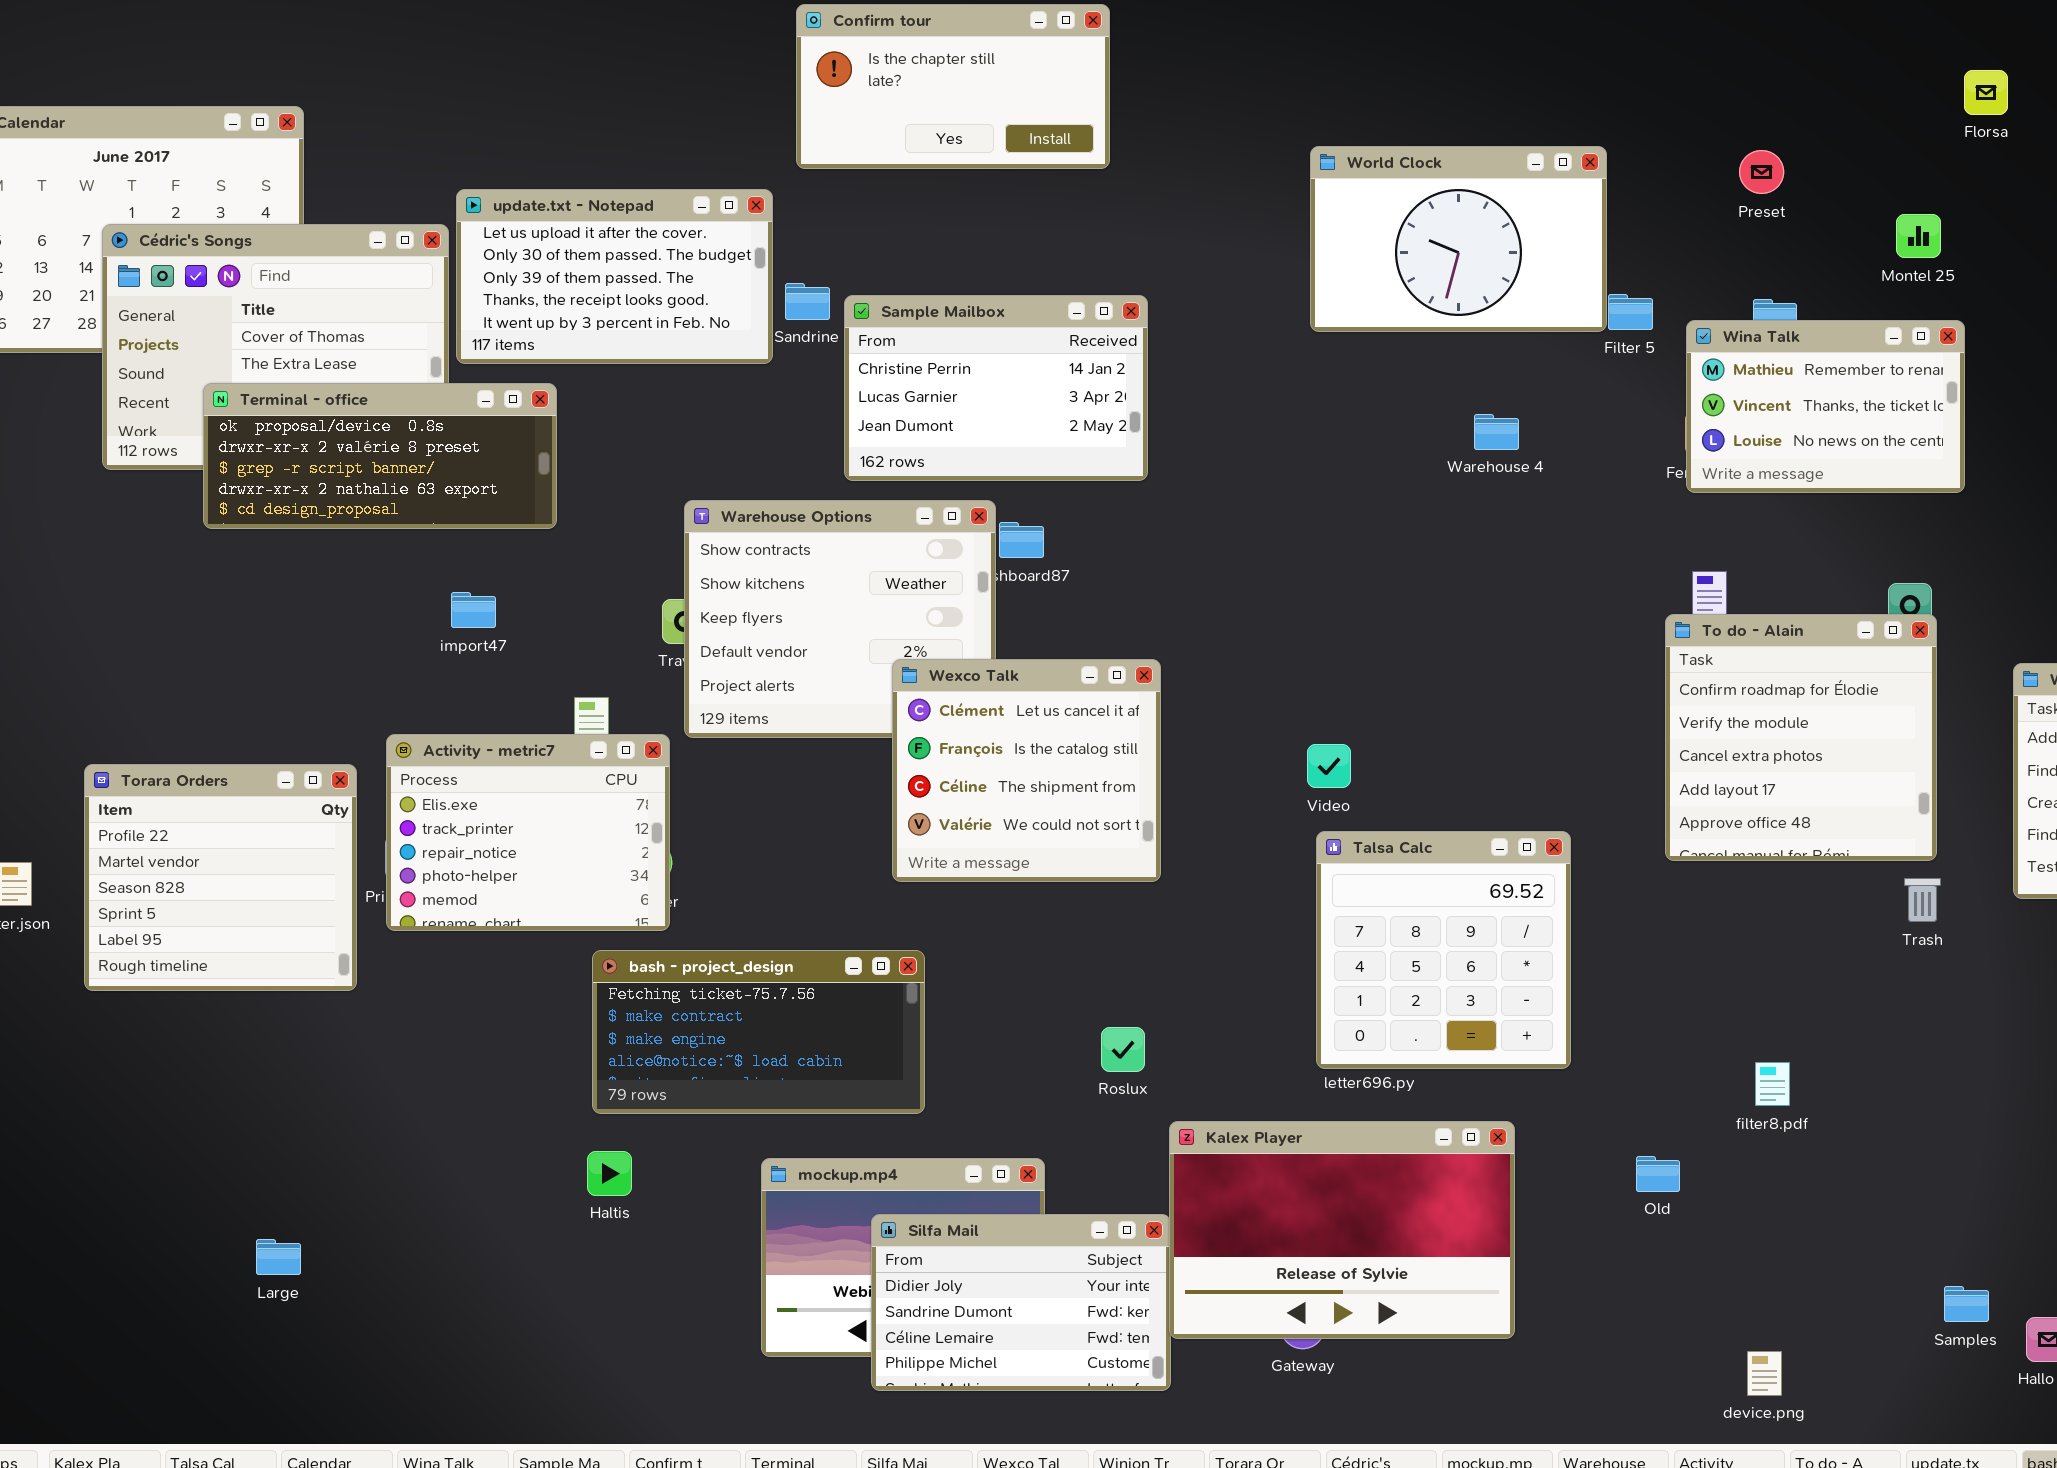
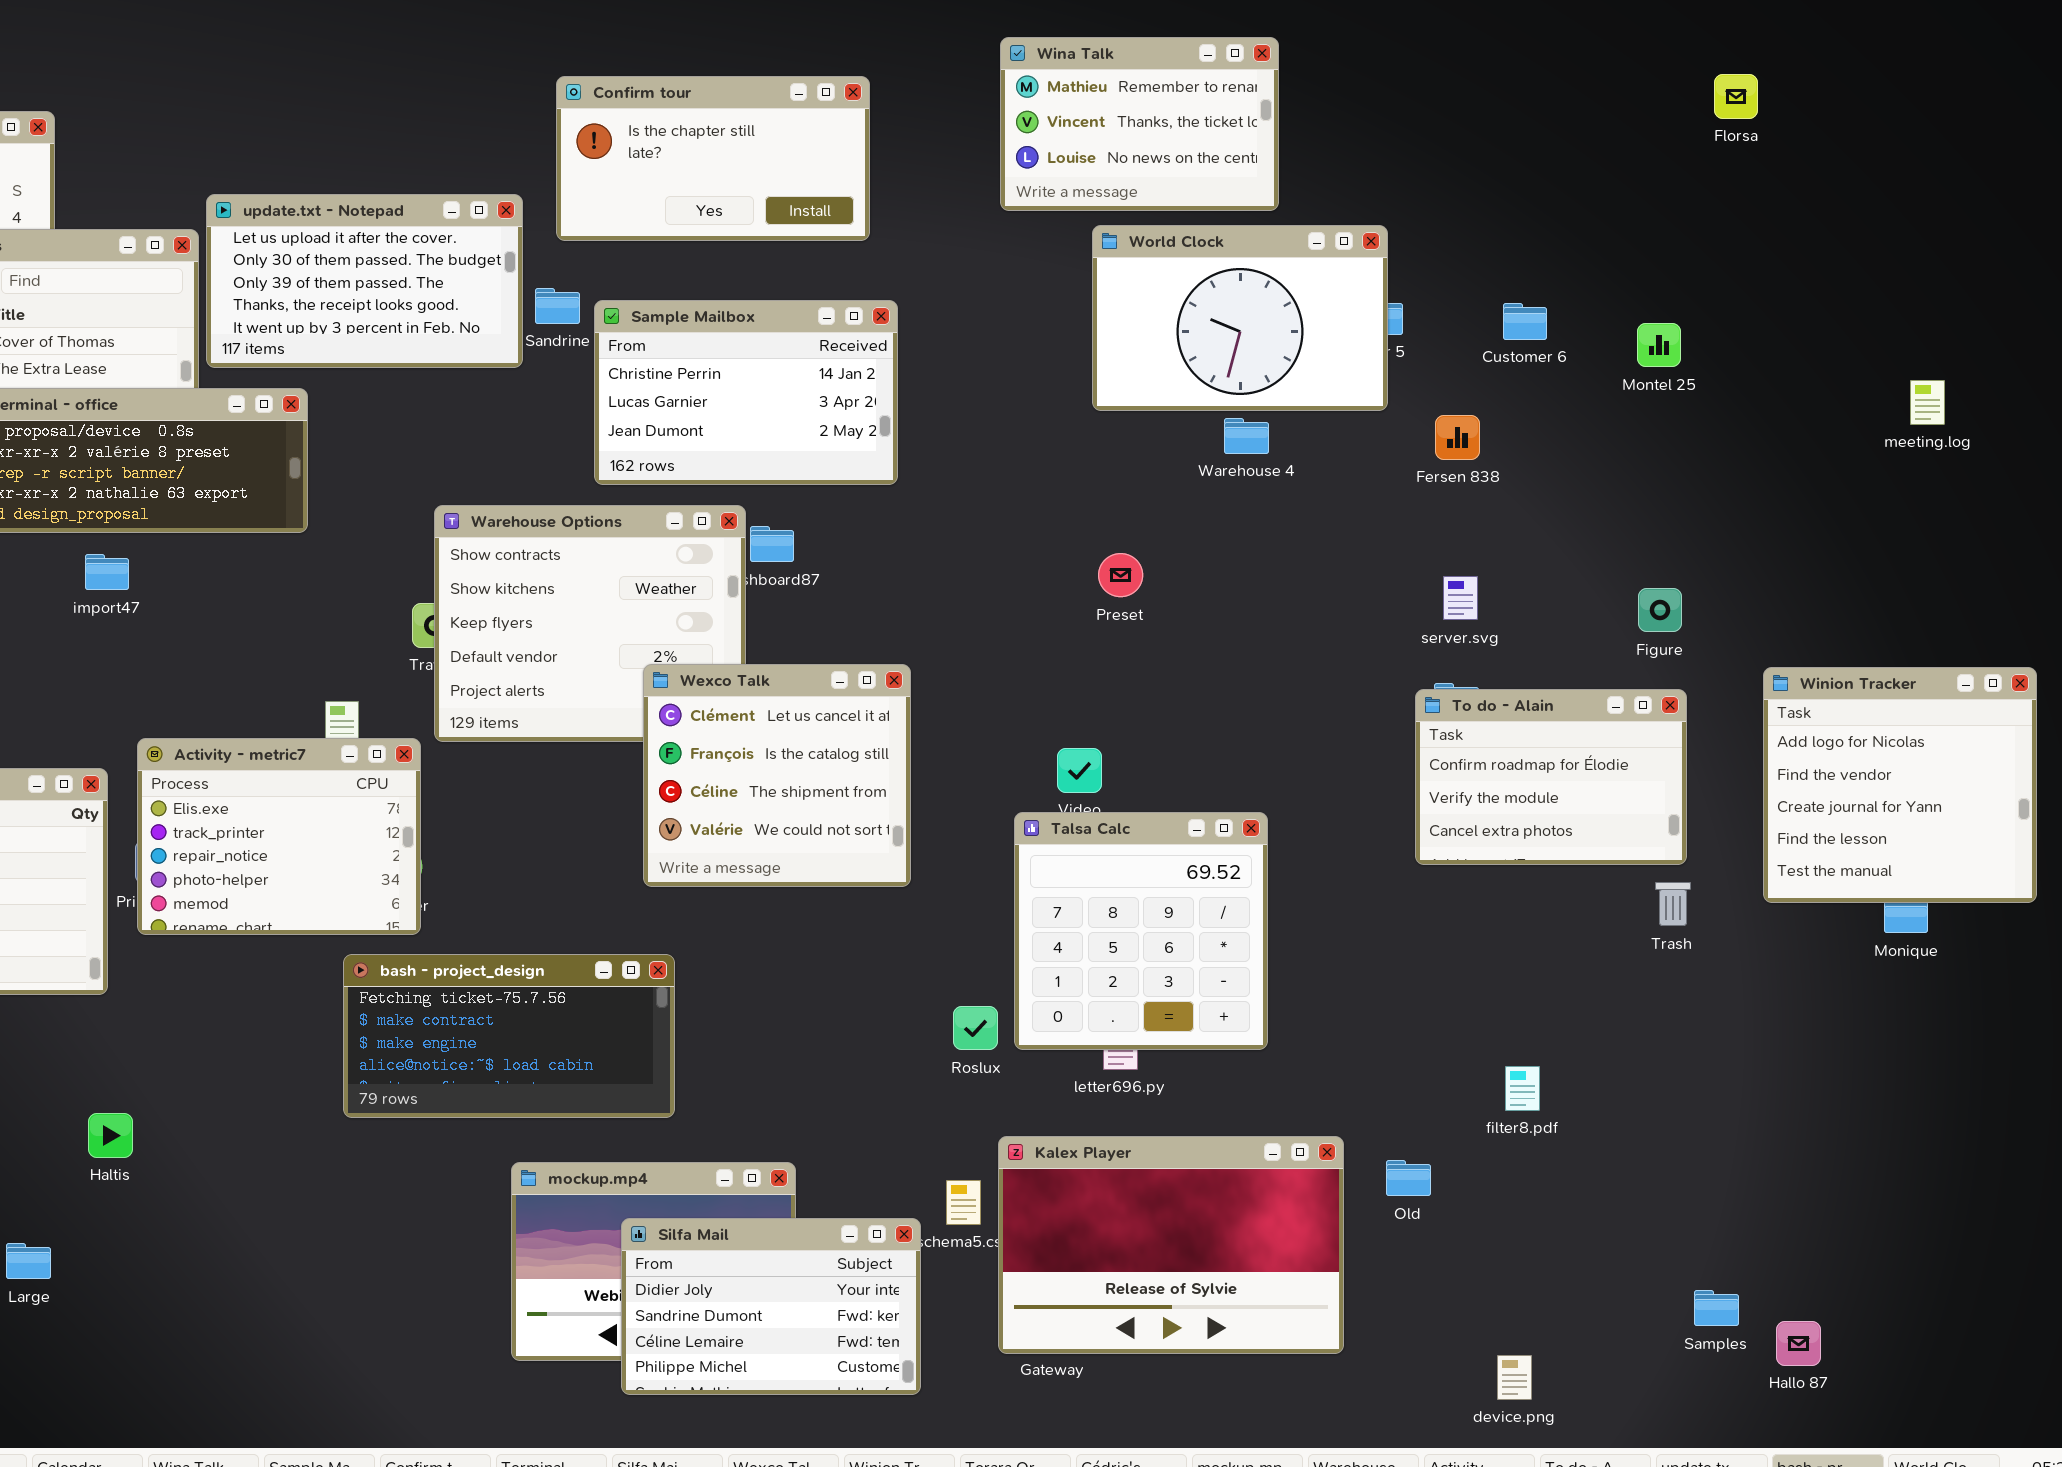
Confirm tour: [796,4,1110,169] -> [556,76,870,241], moved
World Clock: [1310,146,1607,332] -> [1092,225,1388,411], moved
Preset: [1739,150,1784,194] -> [1098,553,1143,597], moved
Montel 25: [1896,214,1941,258] -> [1637,323,1681,367], moved
Wina Talk: [1686,320,1965,493] -> [1000,37,1279,211], moved
import47: [451,592,496,628] -> [85,554,129,590], moved
To do - Alain: [1665,614,1937,861] -> [1415,689,1687,865], resized
Talsa Calc: [1316,831,1571,1069] -> [1014,812,1268,1050], moved
Roslux: [1101,1027,1145,1072] -> [953,1006,998,1050], moved
Kalex Player: [1169,1121,1515,1339] -> [998,1136,1344,1354], moved
Haltis: [587,1151,632,1196] -> [88,1113,133,1158], moved

